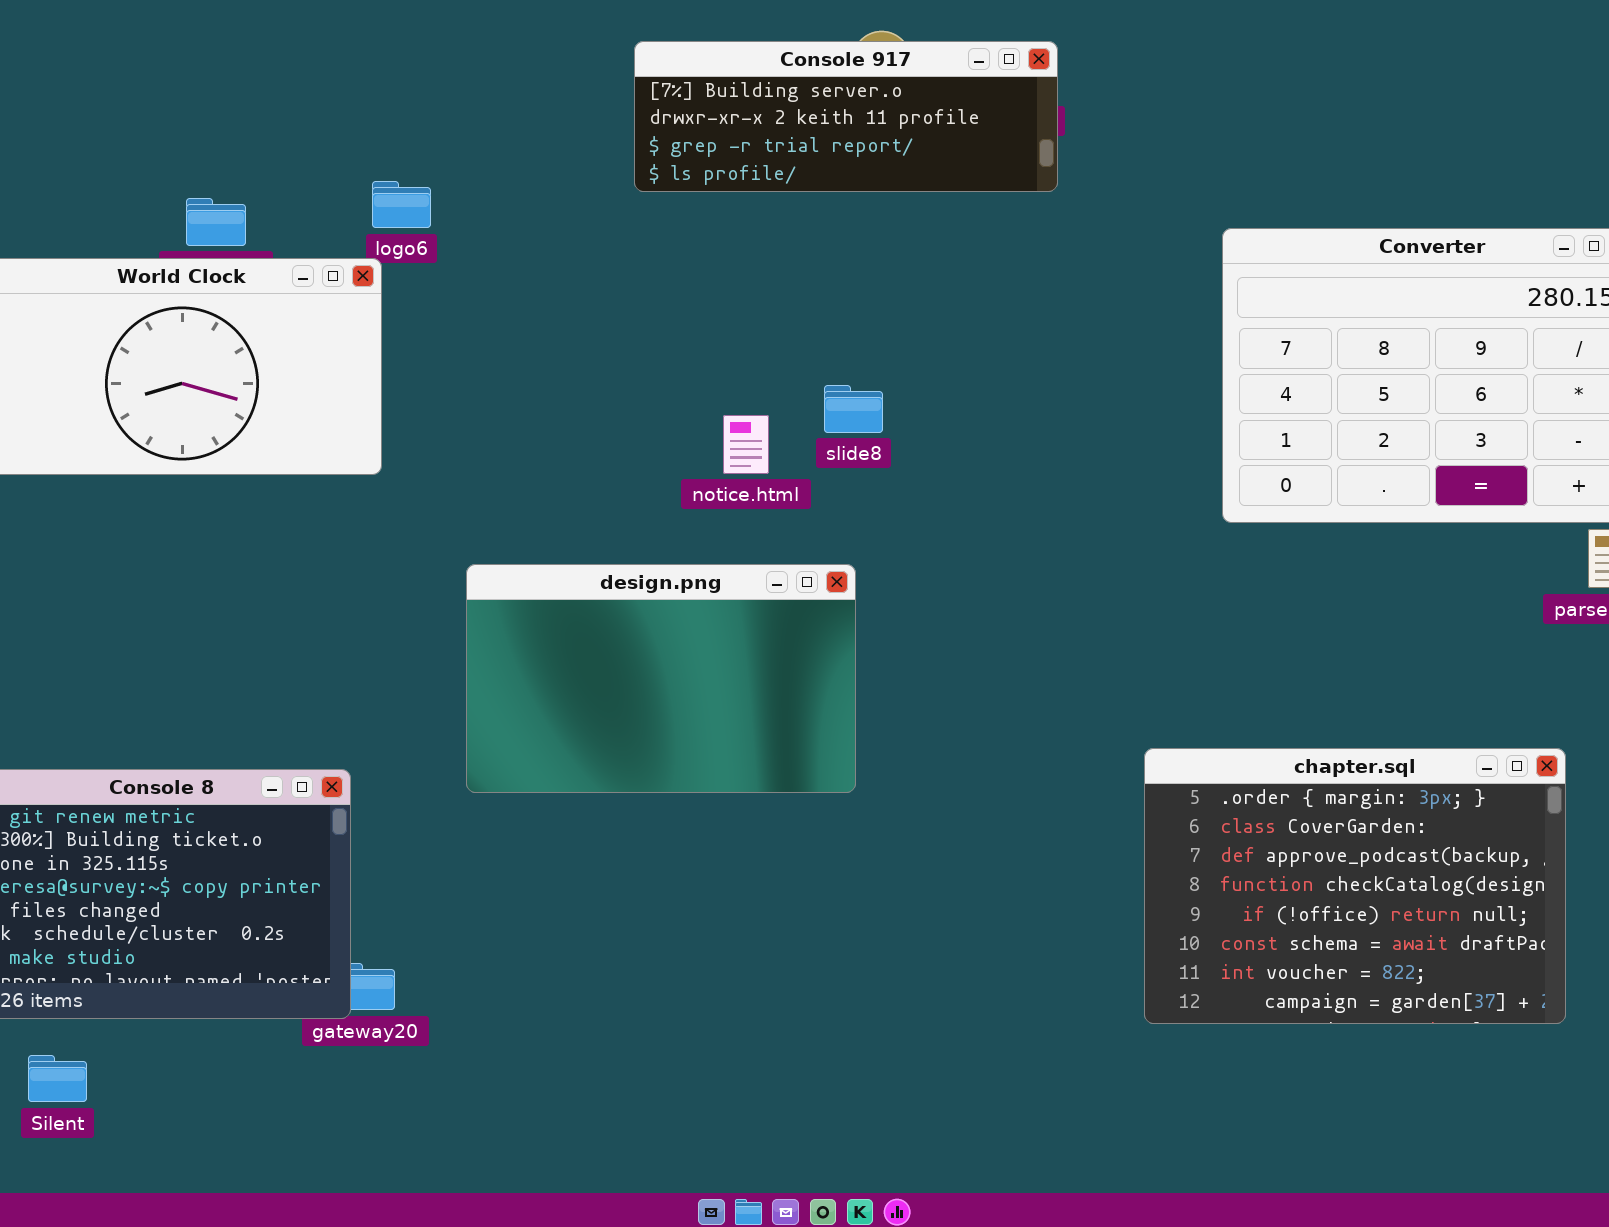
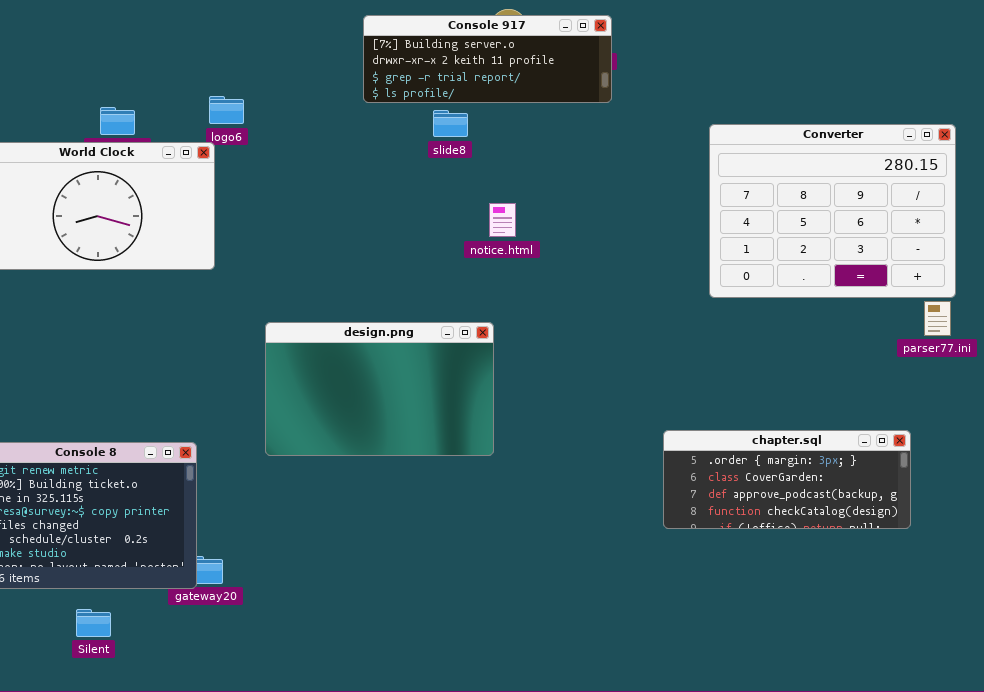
slide8: [824,385,883,433] -> [433,110,468,137], moved
notice.html: [723,415,769,474] -> [489,203,516,237], moved
chapter.sql: [1144,748,1566,1024] -> [663,430,911,529], resized
Silent: [28,1055,87,1102] -> [76,609,111,637], moved

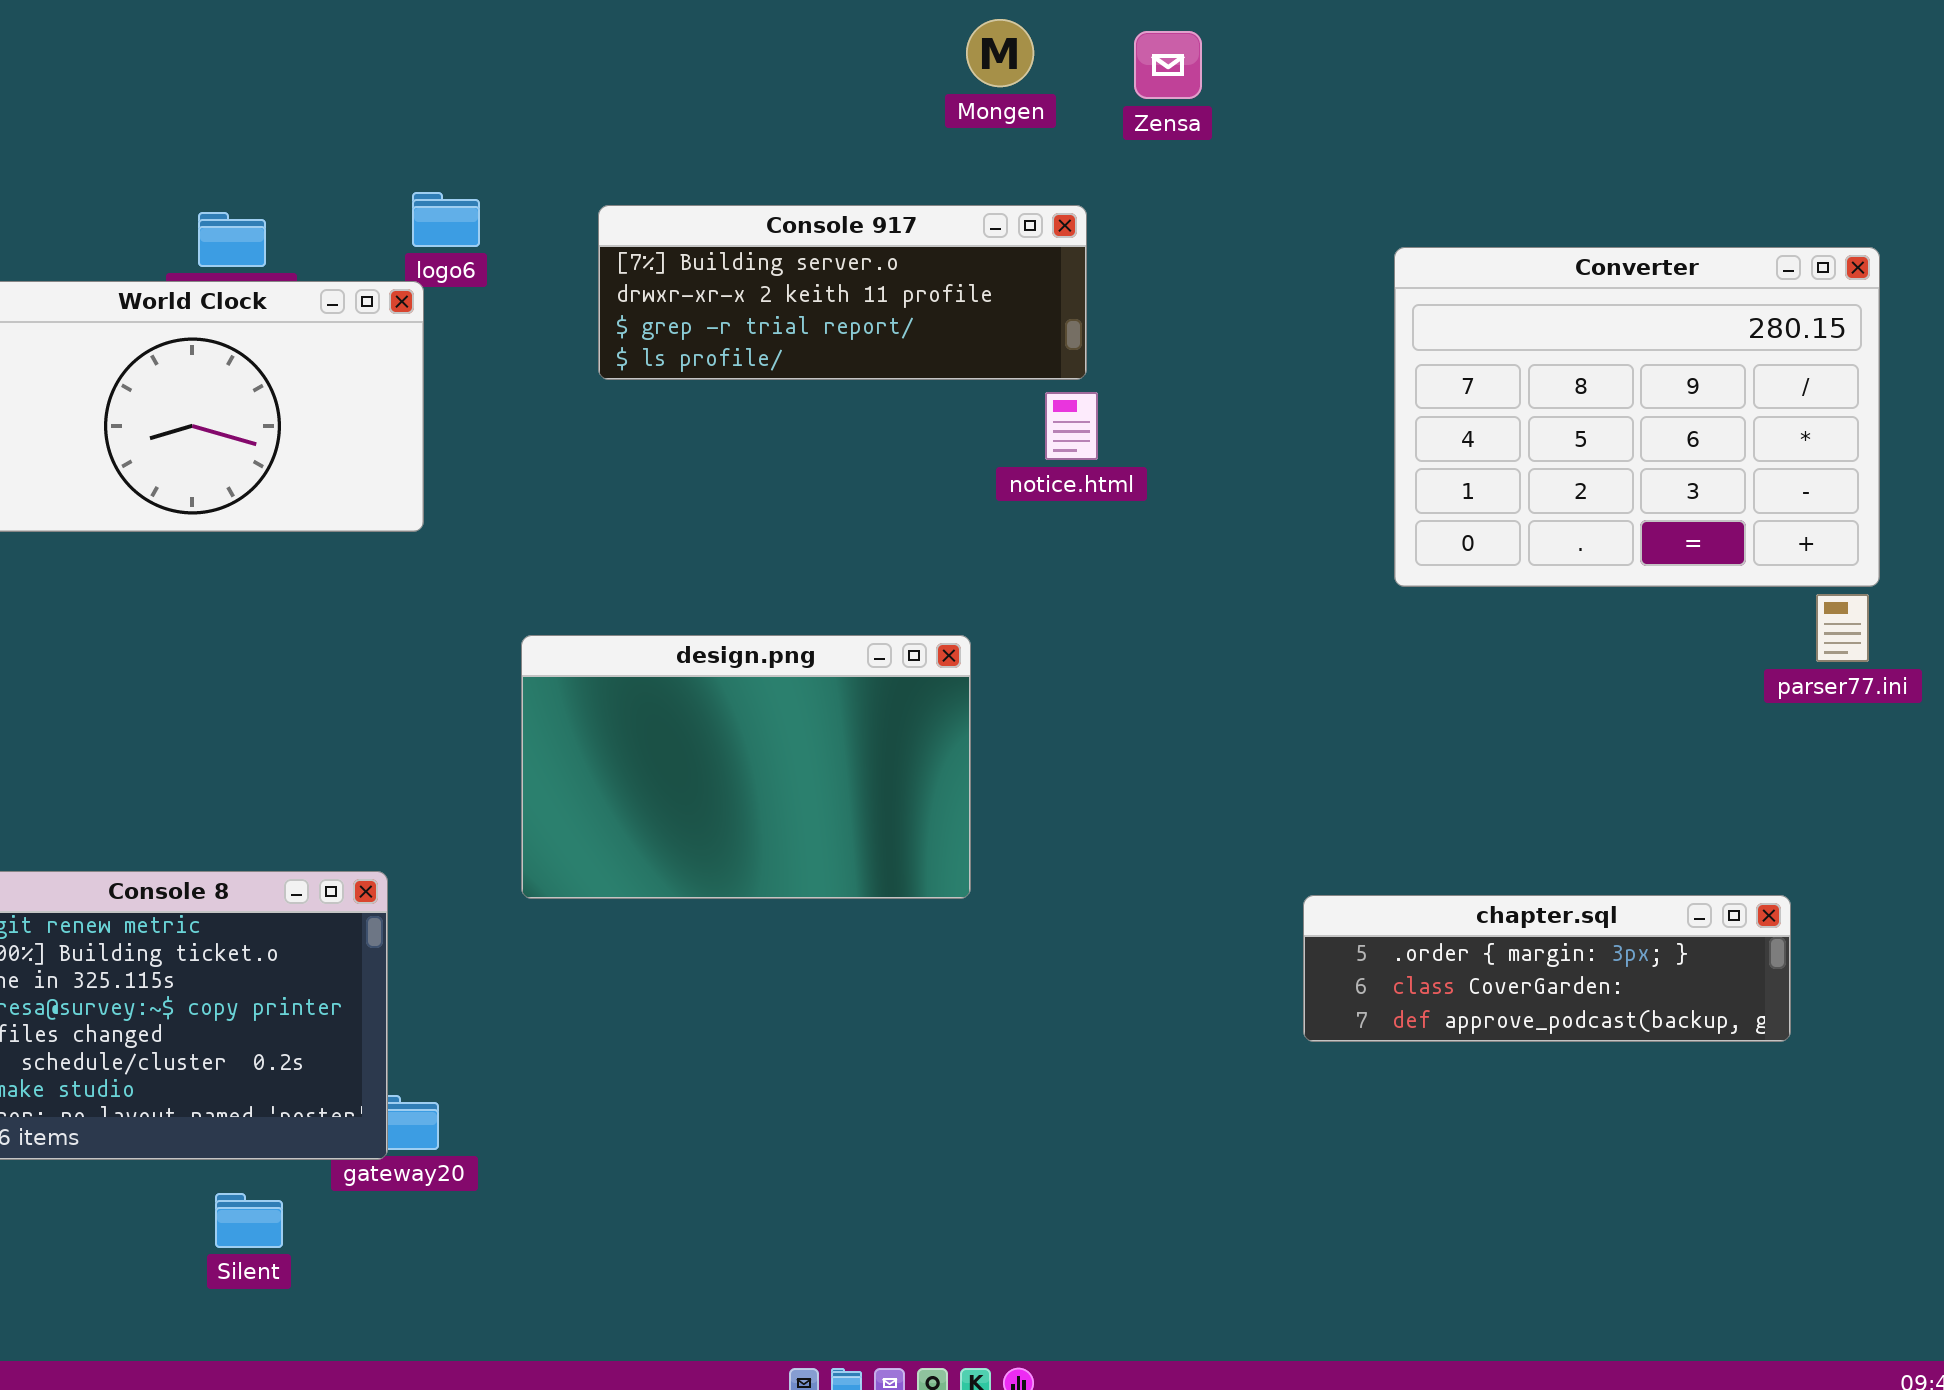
Console 917: [363,15,612,103] -> [598,205,1087,380], moved
notice.html: [489,203,516,237] -> [1045,392,1098,460], moved
chapter.sql: [663,430,911,529] -> [1303,895,1791,1042], resized
Silent: [76,609,111,637] -> [215,1193,283,1248], moved

